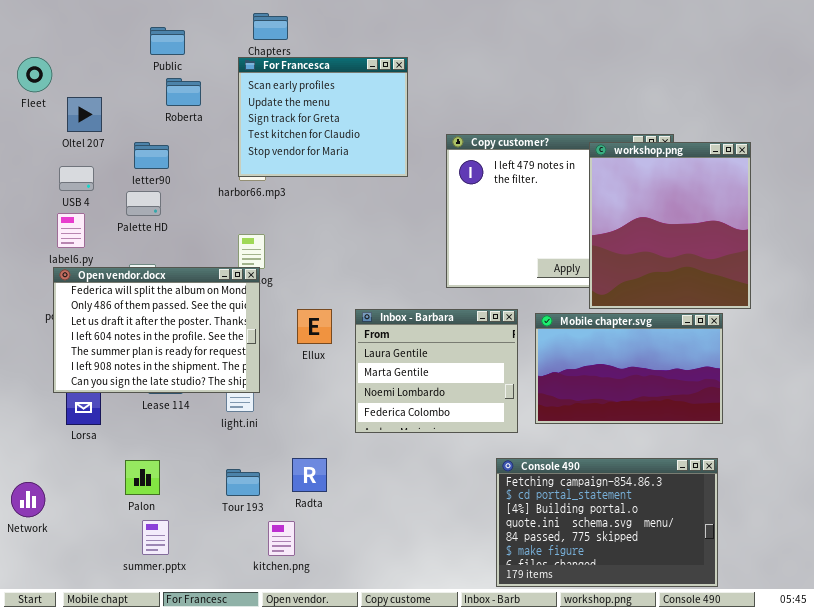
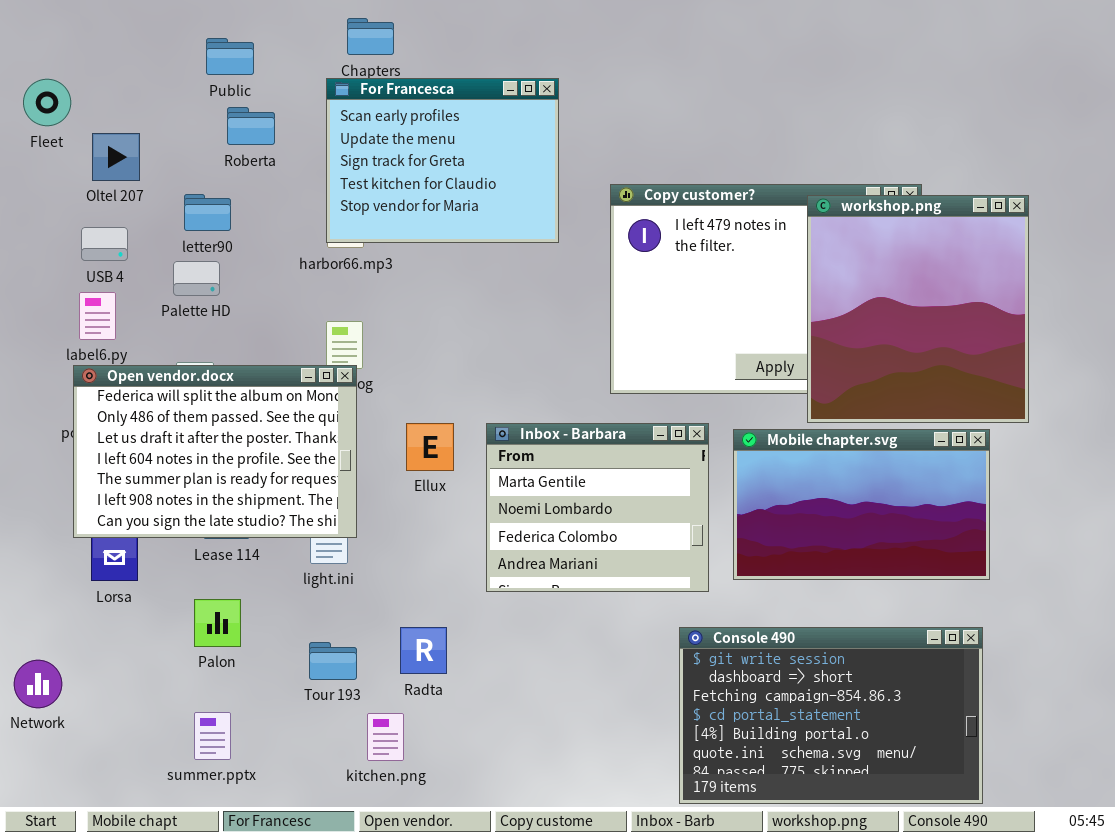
Inbox - Barbara: [355,309,518,433] -> [486,423,709,592], scrolled down 1 row
Console 490: [496,458,718,587] -> [679,627,983,804], scrolled up 2 rows
Palon: [125,460,160,495] -> [194,599,241,647], moved

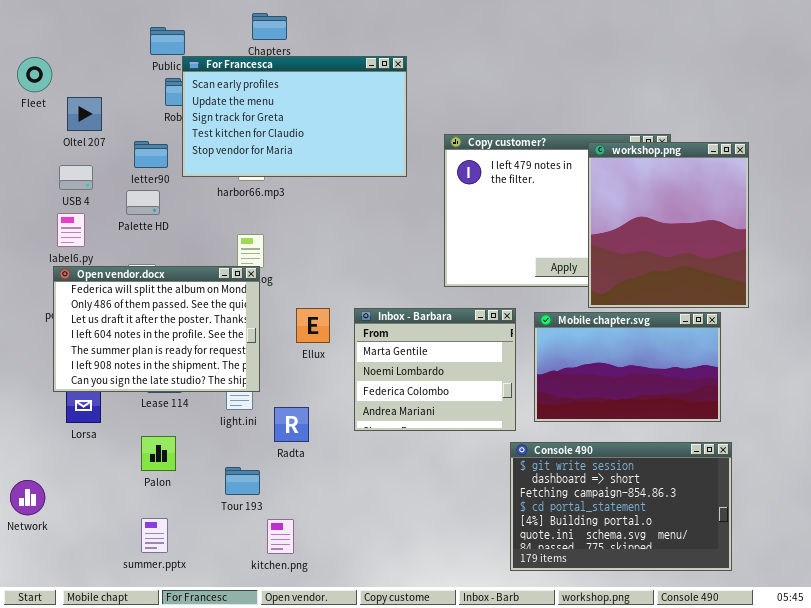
For Francesca: [326,78,559,243] -> [182,56,407,177], resized
Radta: [400,627,447,674] -> [274,407,309,442], moved
Console 490: [679,627,983,804] -> [510,442,732,571], moved

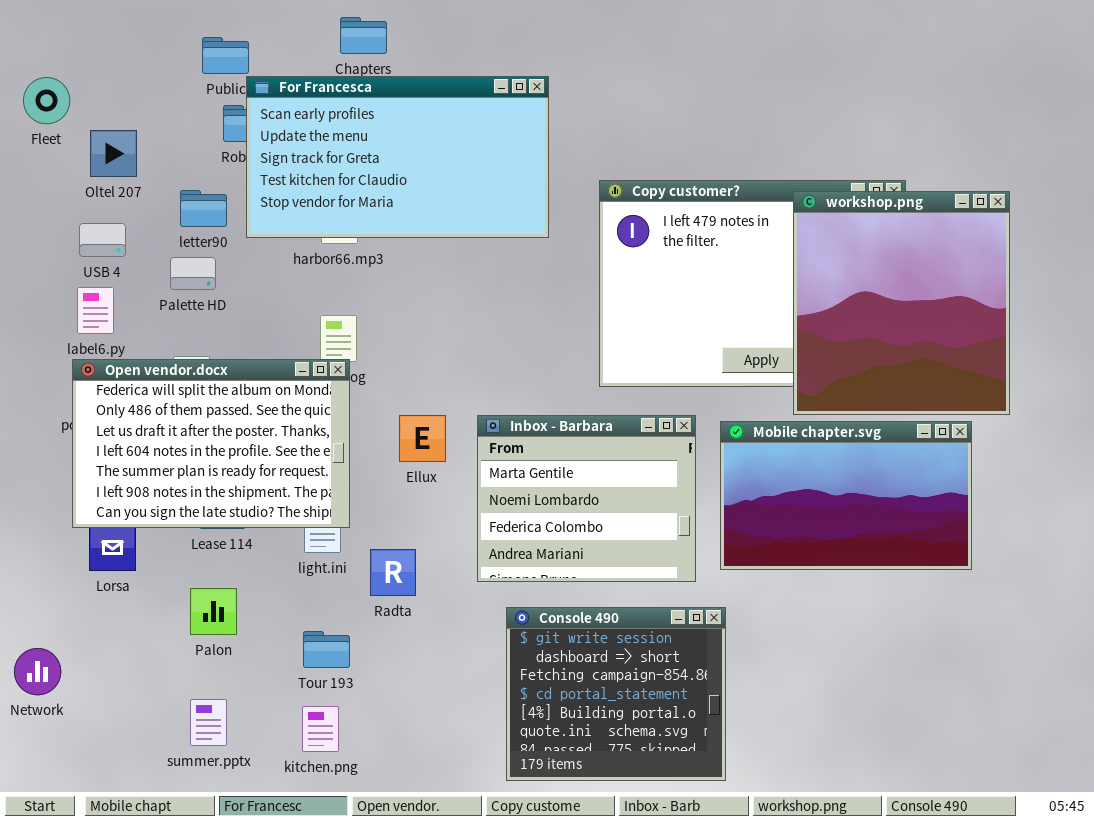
Console 490: [510,442,732,571] -> [506,607,726,781], moved, resized
kitchen.png: [267,519,294,554] -> [302,706,339,752], moved

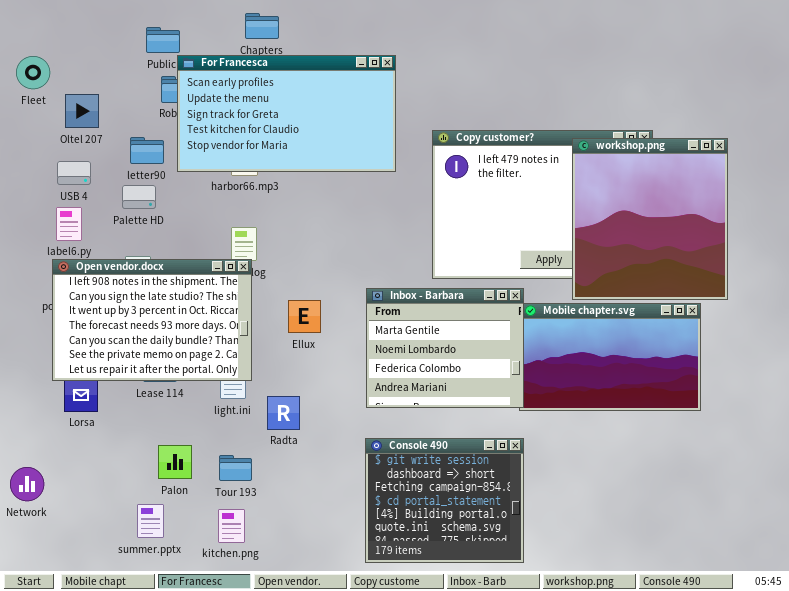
Open vendor.docx: [72,359,350,528] -> [52,259,252,381], scrolled down 5 rows
Inbox - Barbara: [477,415,696,582] -> [366,288,524,408], moved
Palon: [190,588,237,635] -> [158,445,192,479], moved

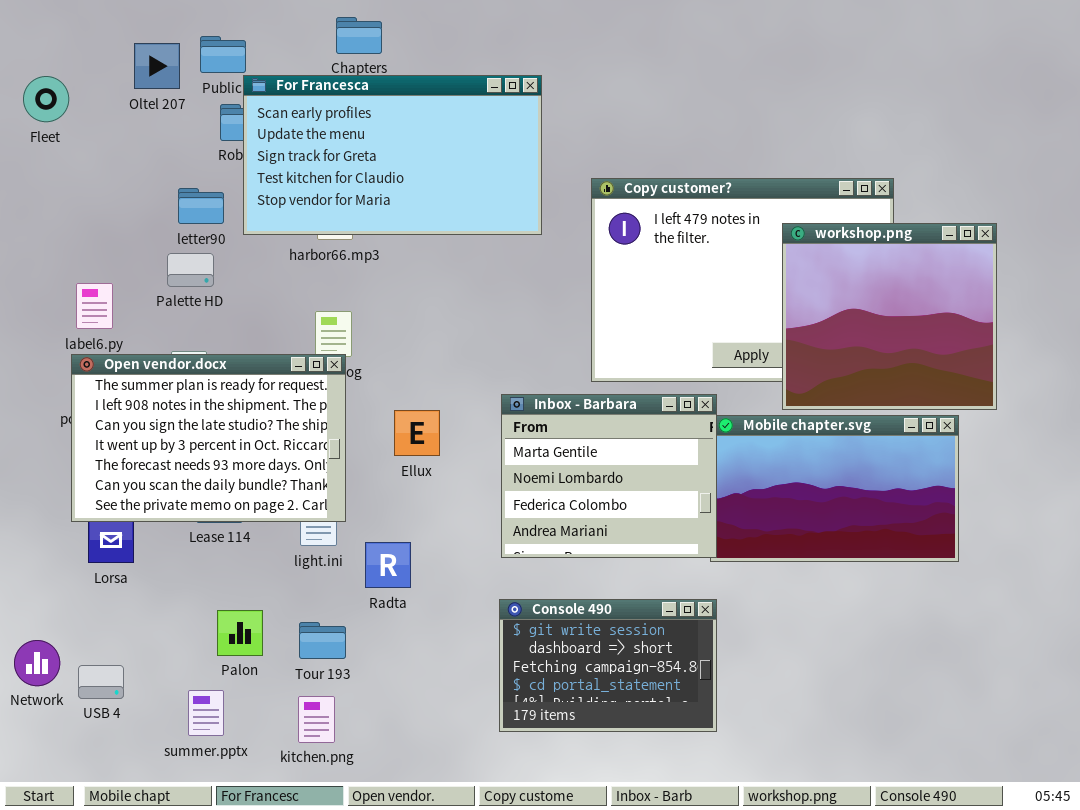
Oltel 207: [65,94,99,128] -> [134,43,180,89], moved
workshop.png: [572,138,728,300] -> [782,223,997,410], resized
USB 4: [57,161,91,185] -> [78,665,124,699], moved
Open vendor.docx: [52,259,252,381] -> [71,354,346,522], scrolled up 1 row
Console 490: [365,438,524,563] -> [499,599,717,732], resized

